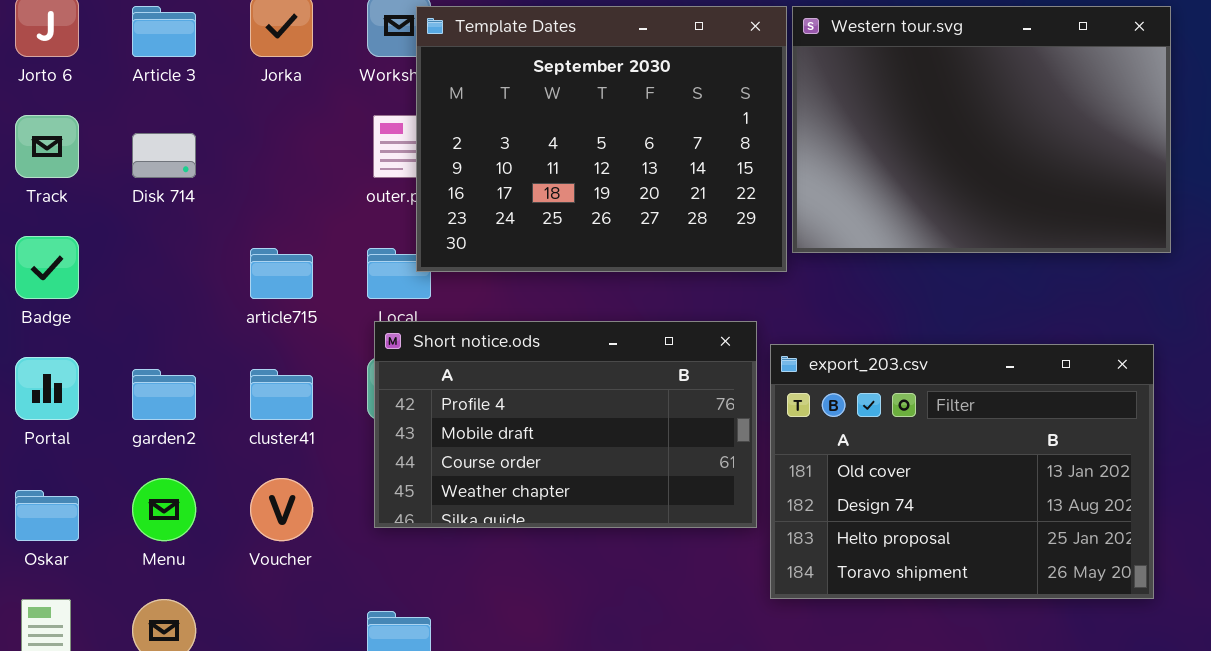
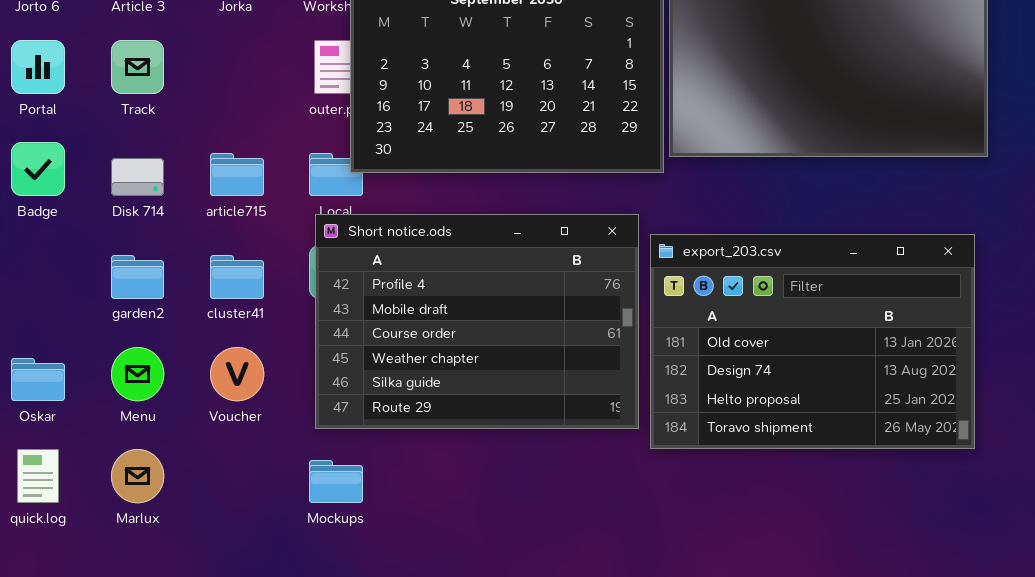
Track: [15,115,79,178] -> [111,40,164,94], moved
Disk 714: [132,133,196,178] -> [111,158,164,196], moved
Short notice.ods: [374,321,757,528] -> [315,214,639,429], resized
Portal: [15,357,79,420] -> [11,40,65,94], moved

